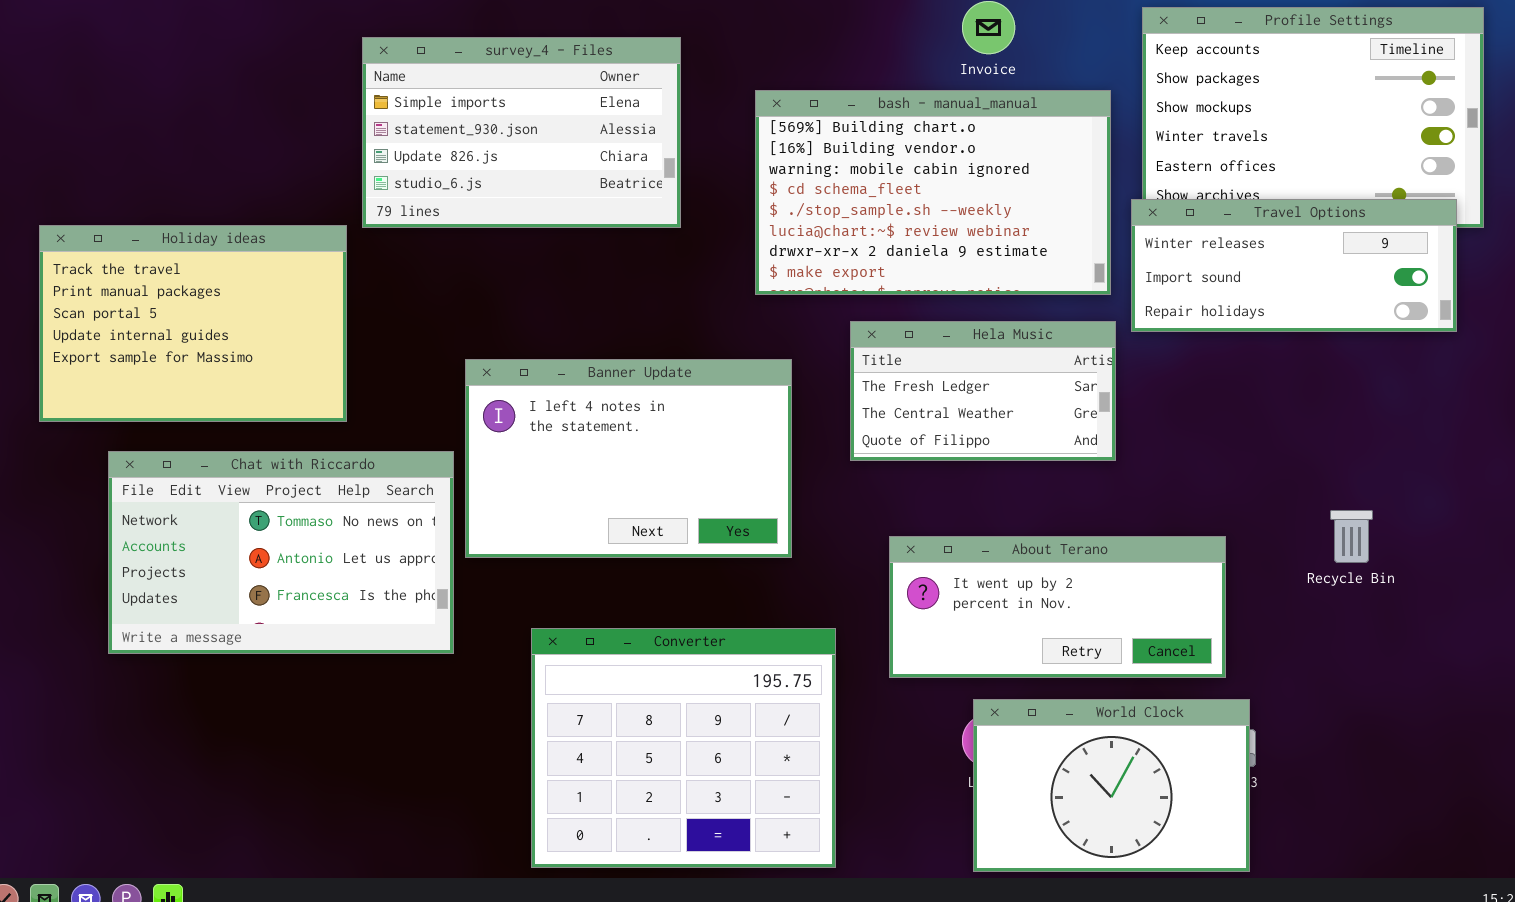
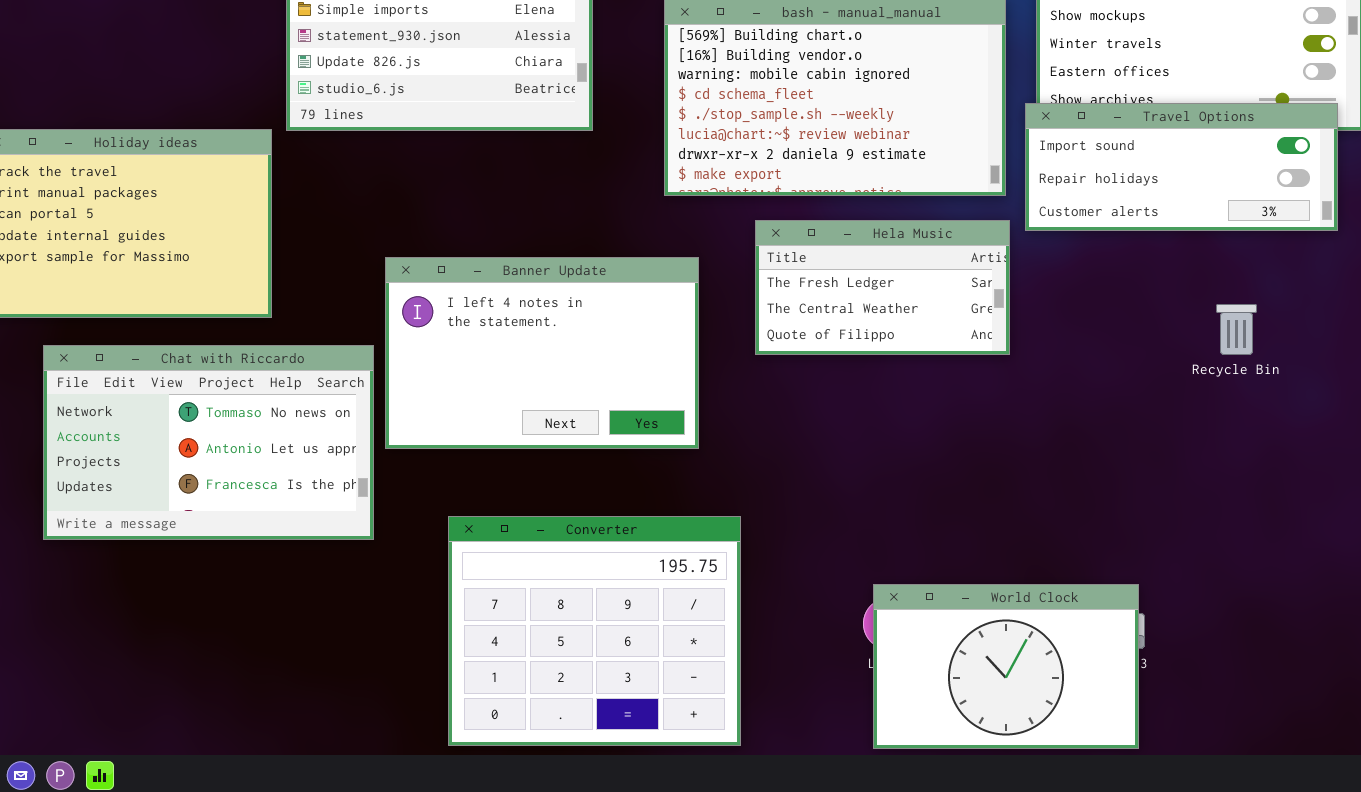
Travel Options: [1131,199,1457,332] -> [1025,103,1338,231], scrolled down 1 row
Recycle Bin: [1330,510,1373,563] -> [1216,304,1257,355], moved
About Terano: [889,536,1226,678] -> none, closed

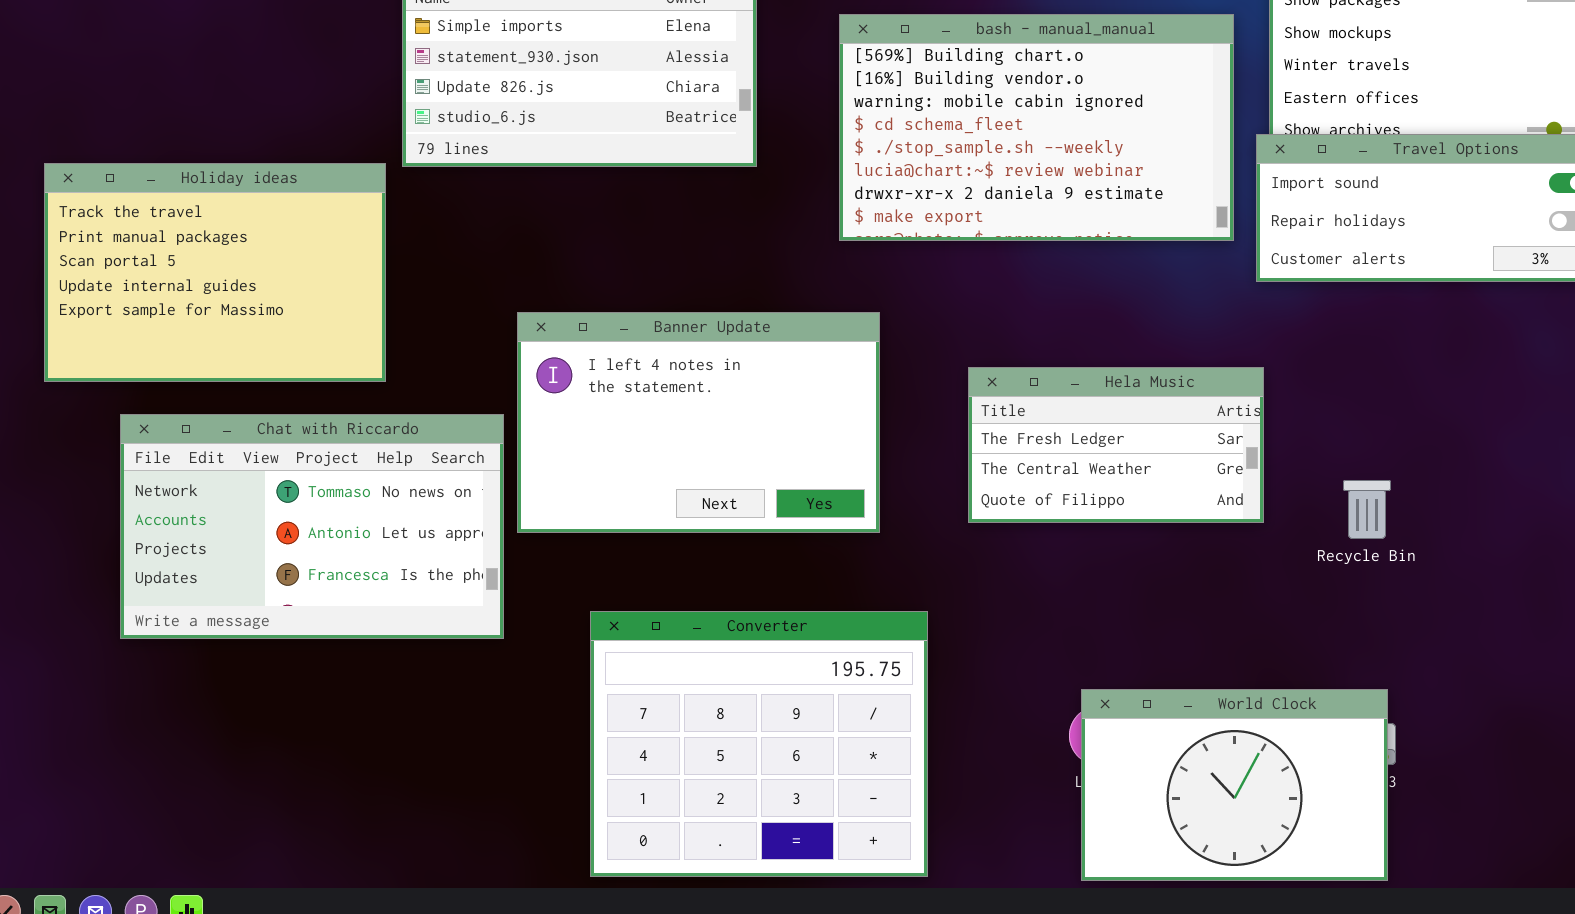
Hela Music: [755,220,1010,355] -> [968,367,1264,523], moved
Recycle Bin: [1216,304,1257,355] -> [1343,480,1391,539], moved

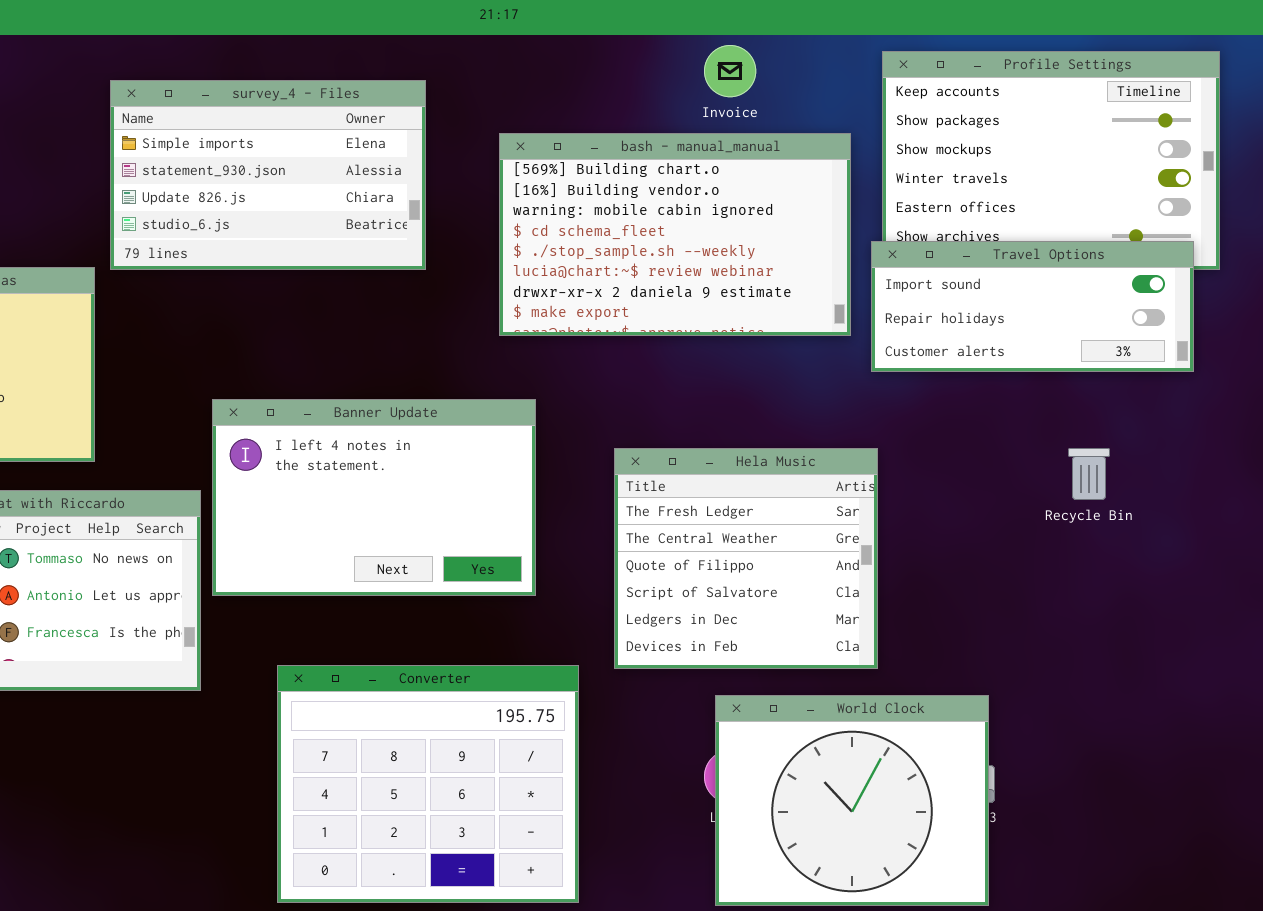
Hela Music: [968,367,1264,523] -> [614,448,878,669], resized
Recycle Bin: [1343,480,1391,539] -> [1068,448,1110,500], moved
World Clock: [1081,689,1388,881] -> [715,695,989,906], resized

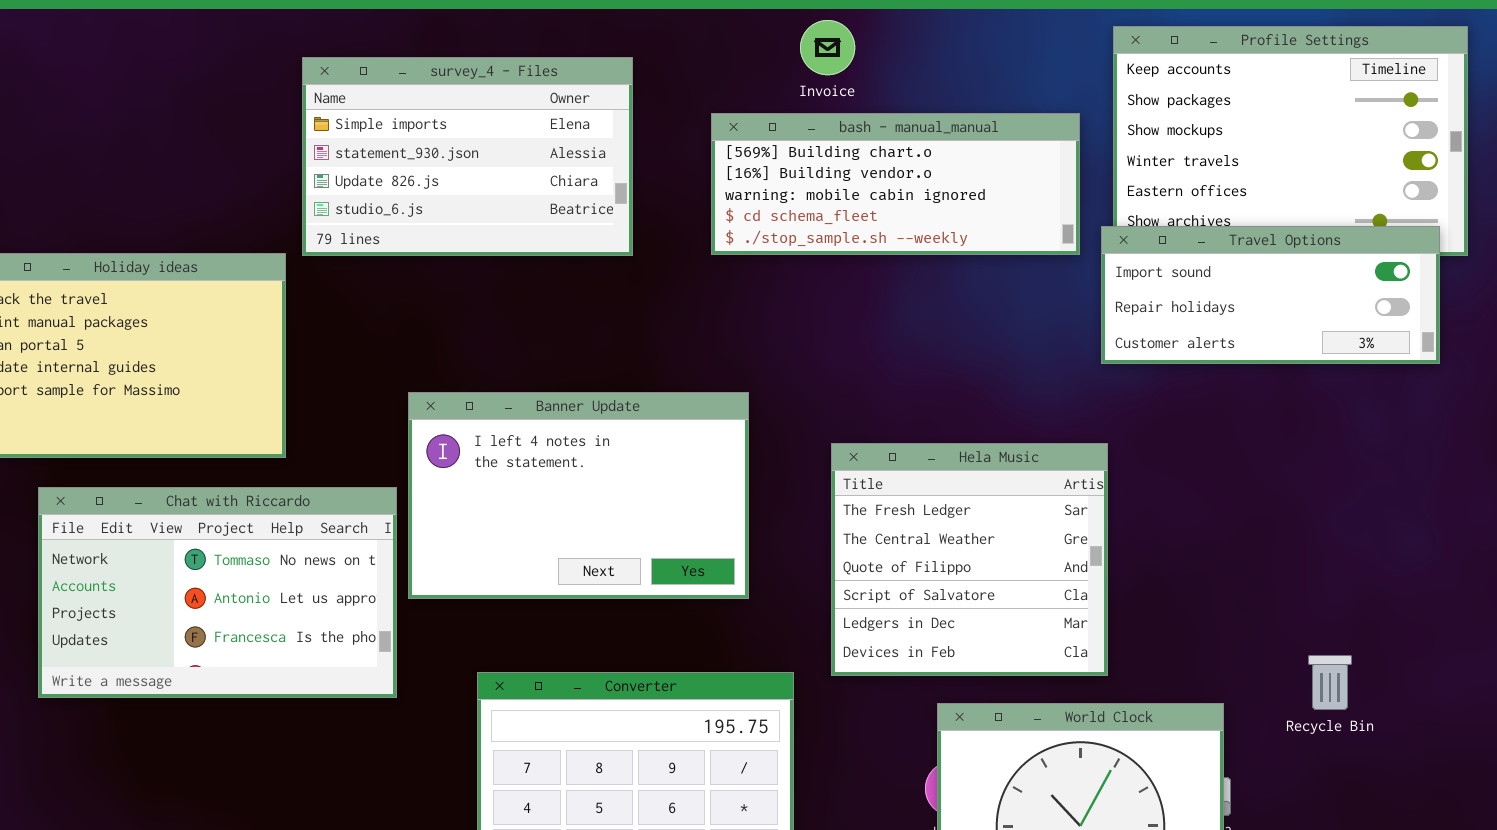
Invoice: [704,45,756,97] -> [800,20,855,75], moved
bash - manual_manual: [499,133,851,336] -> [711,113,1080,255], resized
Recycle Bin: [1068,448,1110,500] -> [1308,655,1352,710], moved

